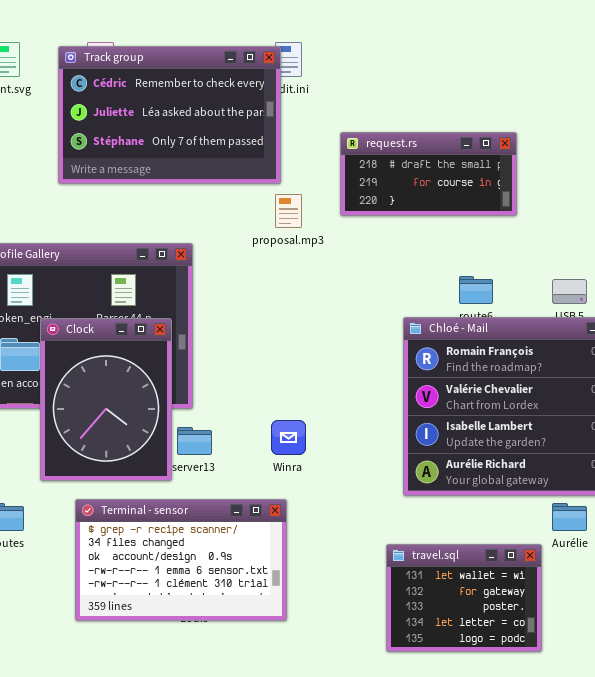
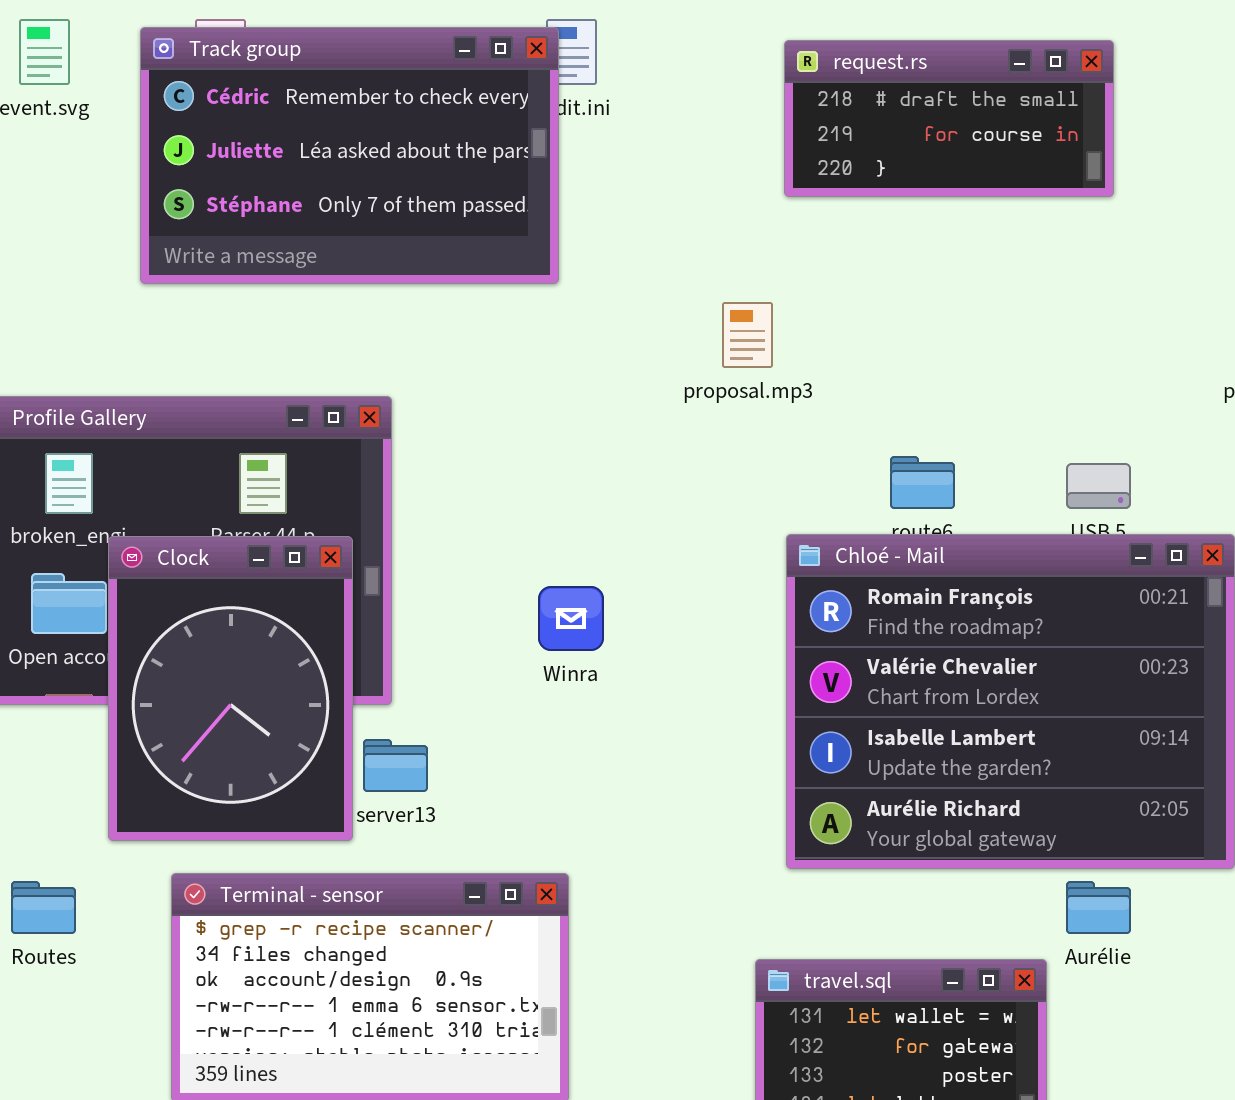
request.rs: [340,132,517,216] -> [784,40,1114,197], moved
proposal.mp3: [275,194,302,228] -> [722,302,773,368], moved
Winra: [271,420,306,455] -> [538,586,604,651], moved

